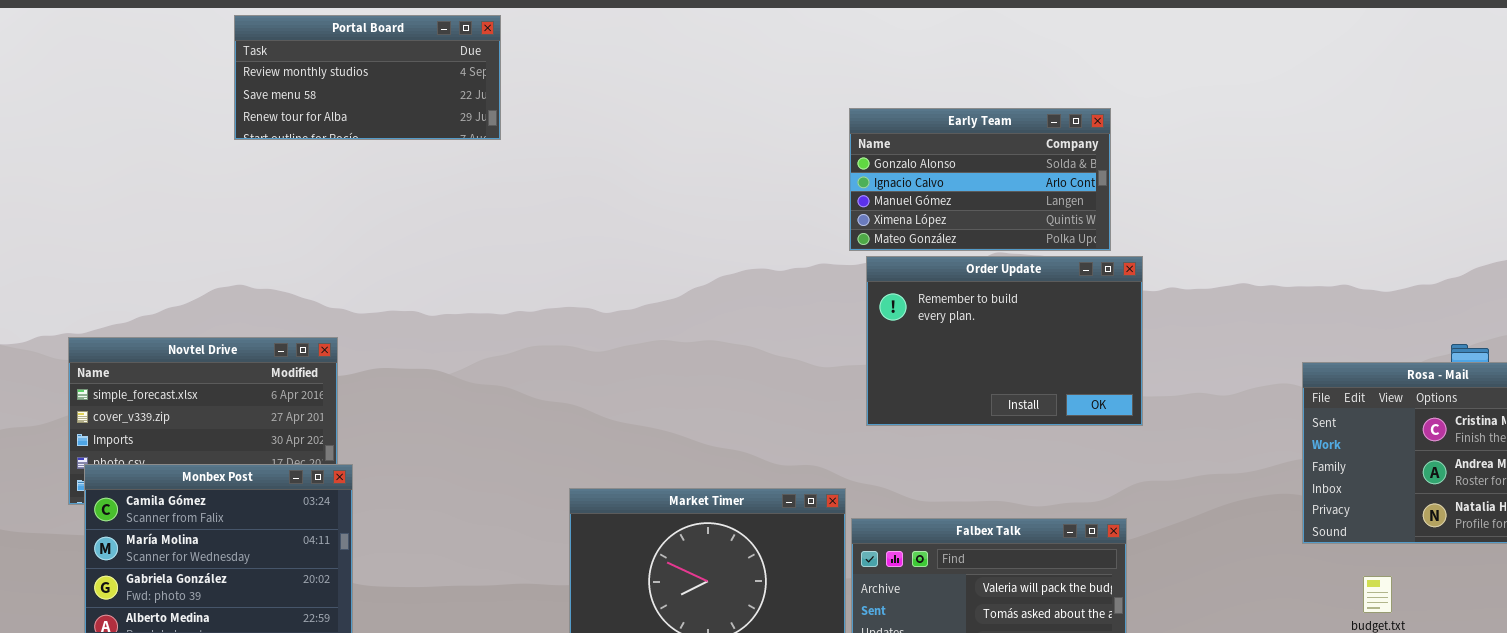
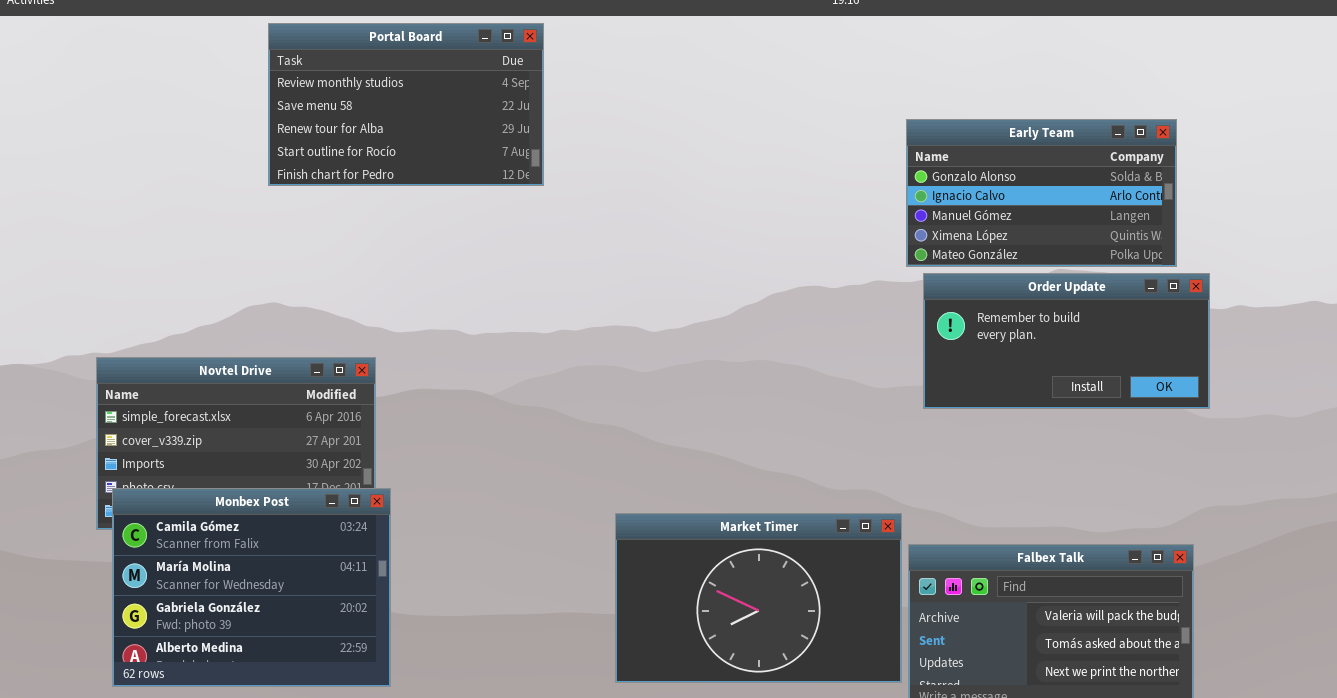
Portal Board: [234,15,501,140] -> [268,23,544,186], resized
Order Update: [866,256,1143,426] -> [923,273,1210,409], resized

